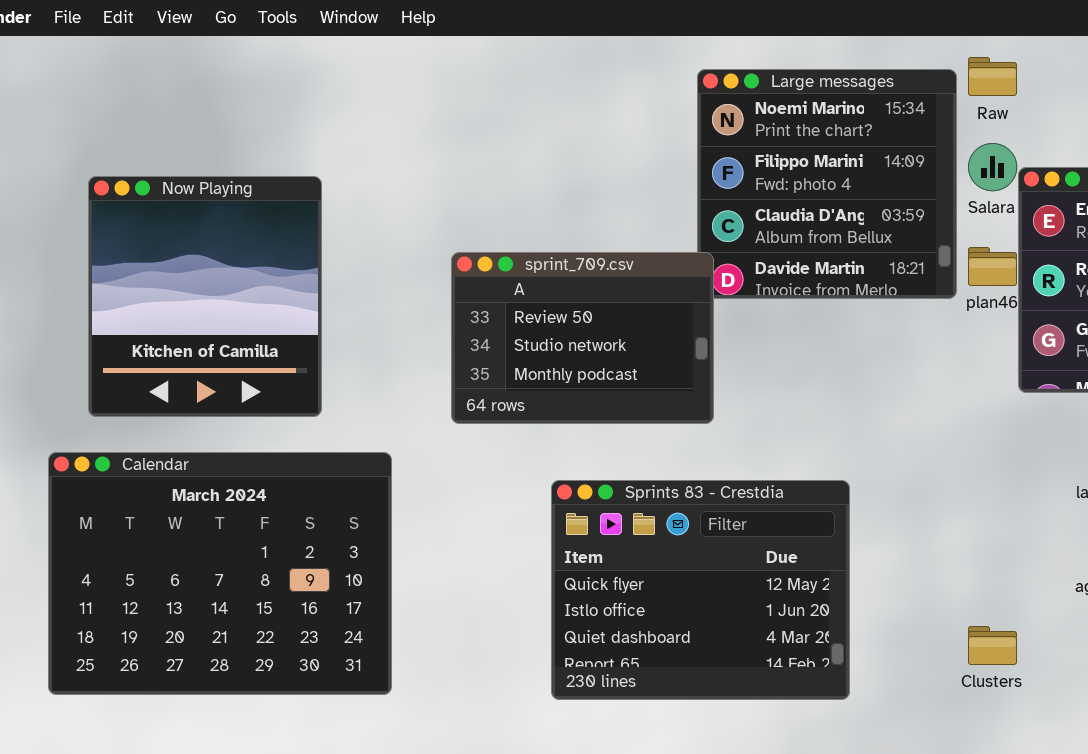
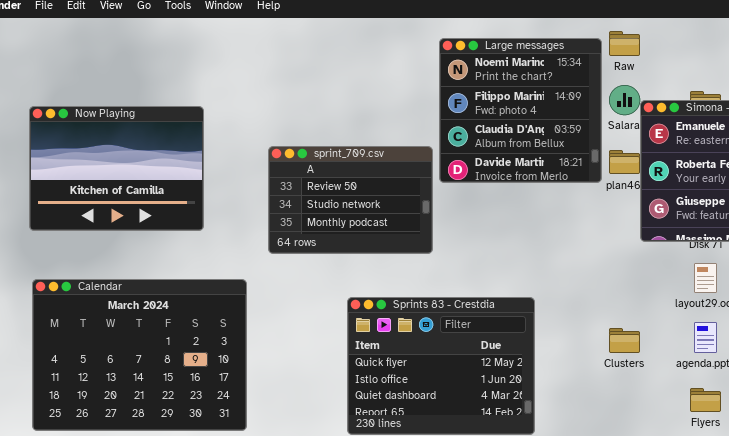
Now Playing: [88,176,322,417] -> [29,106,204,231], resized
sprint_709.csv: [451,252,714,424] -> [268,146,433,254], moved
Clusters: [968,626,1017,665] -> [609,328,640,353], moved

